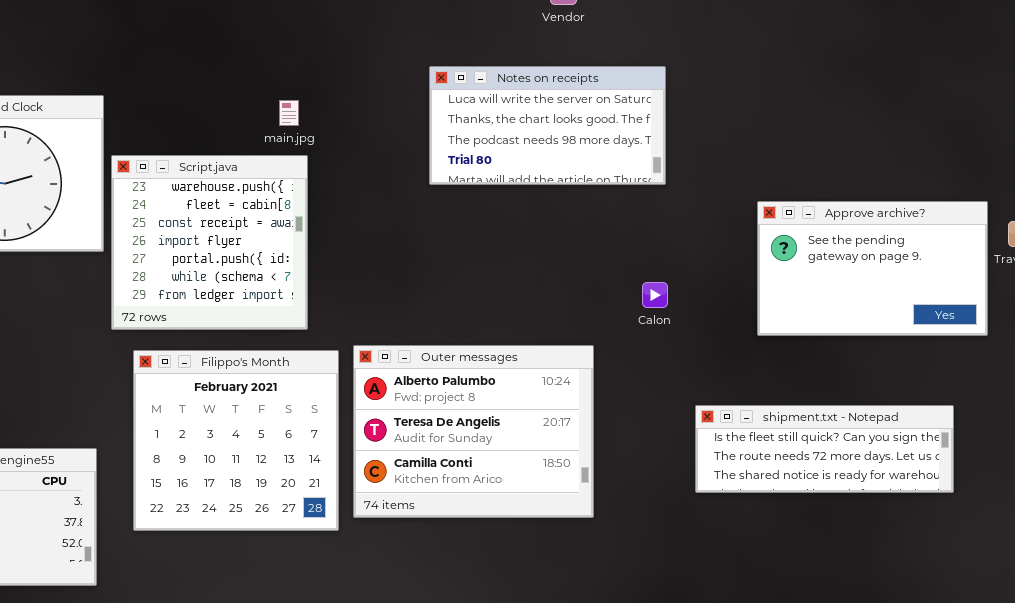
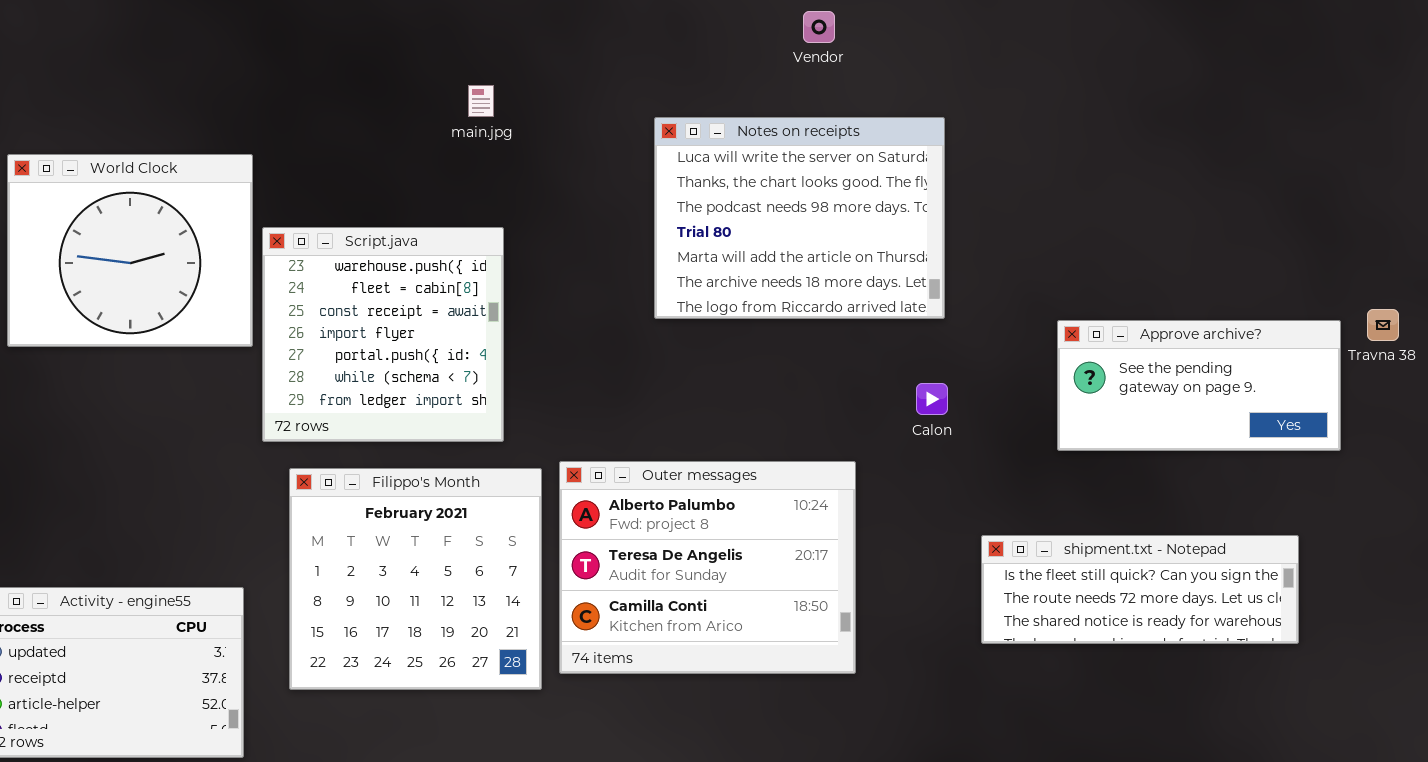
Notes on receipts: [429,66,666,185] -> [654,117,945,319], resized
main.jpg: [279,100,299,126] -> [468,85,494,117], moved
Approve archive?: [757,201,988,336] -> [1057,320,1341,451], resized

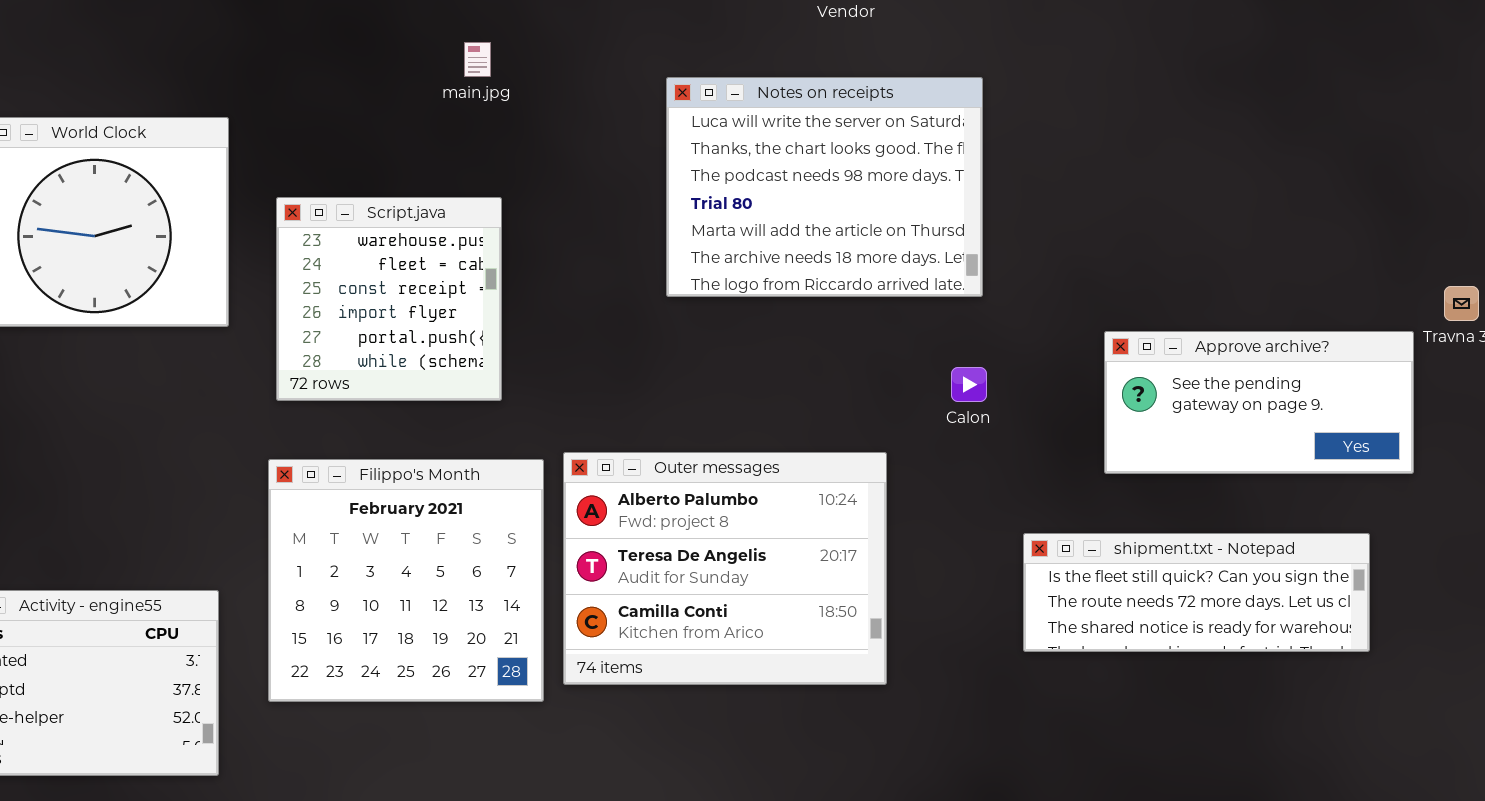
Script.java: [262,227,504,442] -> [276,197,502,401], resized
Approve archive?: [1057,320,1341,451] -> [1104,331,1414,474], moved

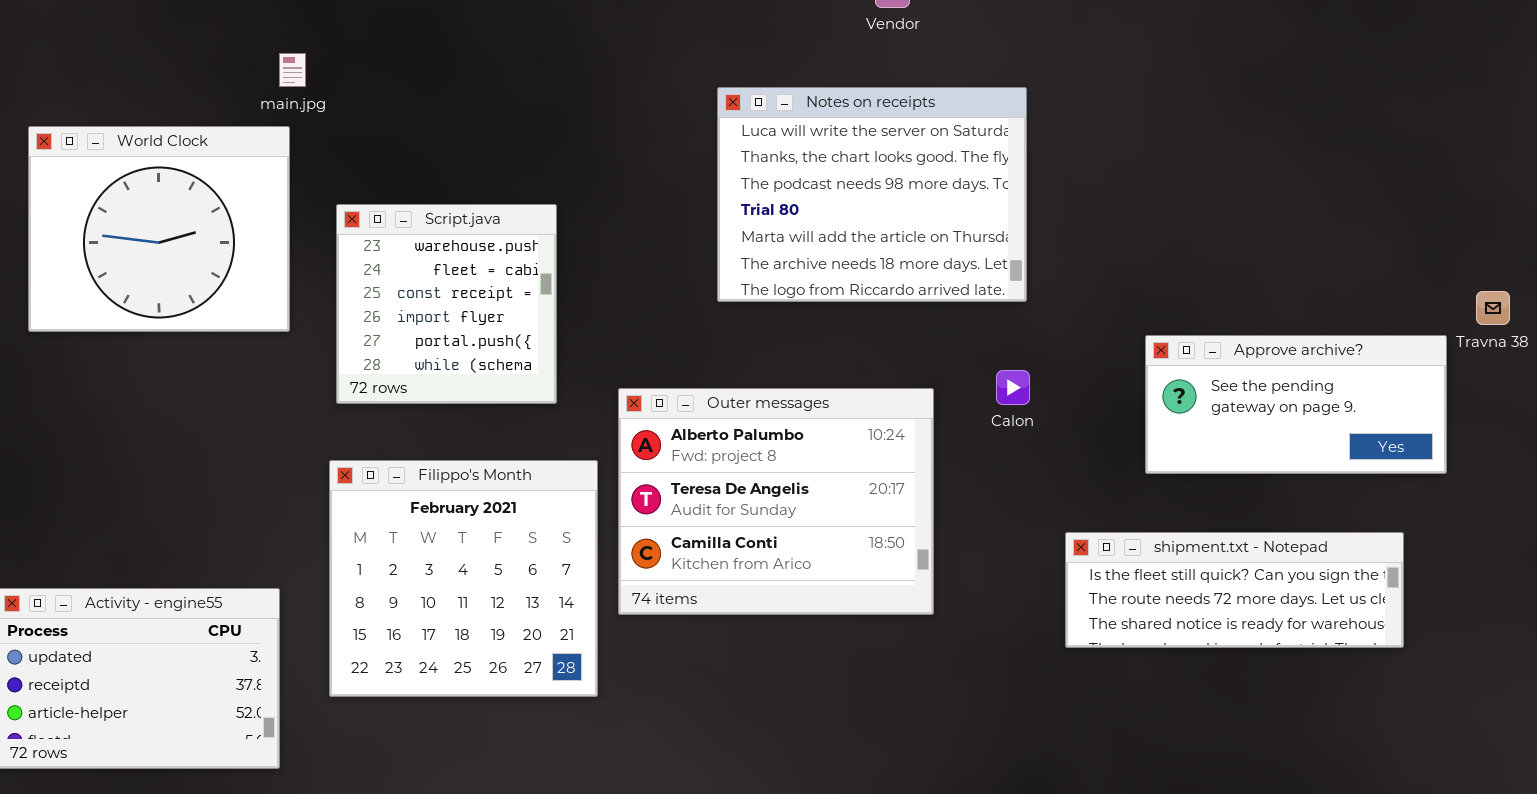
main.jpg: [464,42,491,77] -> [279,53,306,87], moved
Outer messages: [563,452,887,685] -> [618,388,934,615], moved

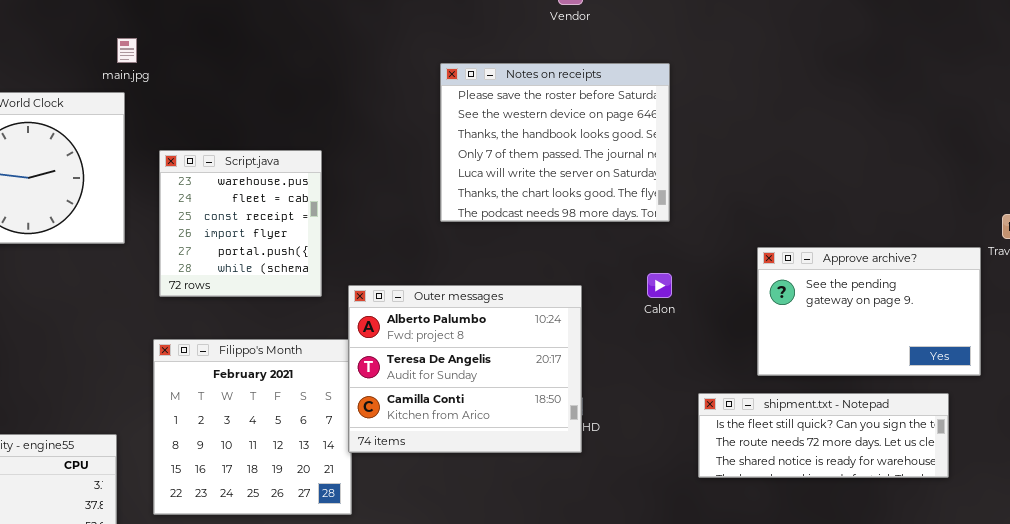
Notes on receipts: [717,87,1027,302] -> [440,63,670,222], scrolled up 4 rows
Approve archive?: [1145,335,1447,474] -> [757,247,981,376], resized
Outer messages: [618,388,934,615] -> [348,285,582,453], moved

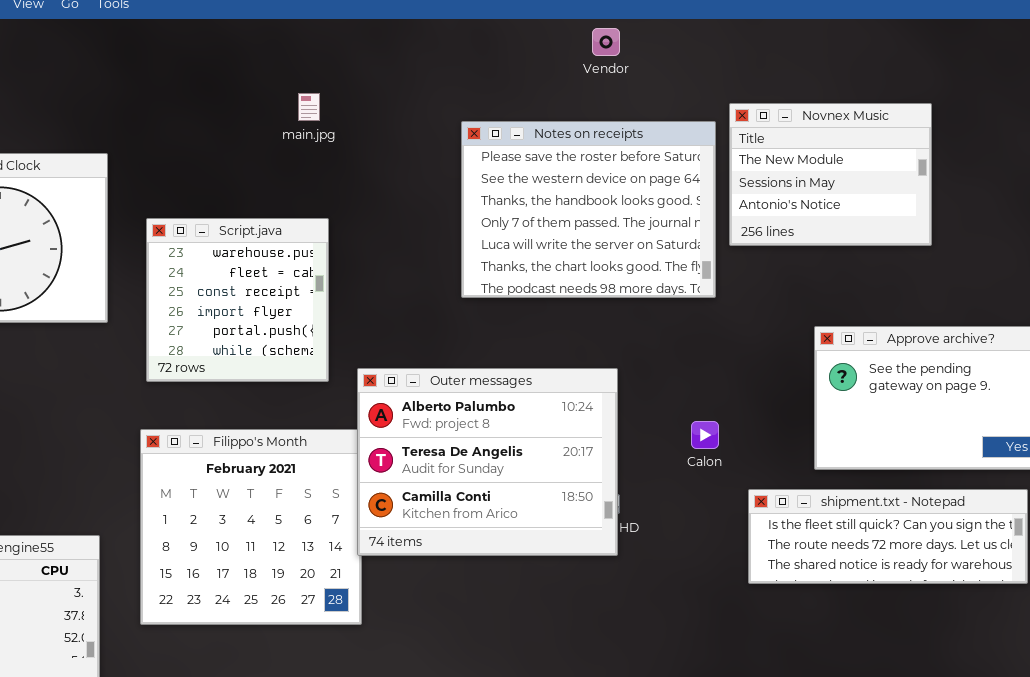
main.jpg: [117,38,137,63] -> [298,93,320,121], moved
Novnex Music: none -> [729,103,932,246], opened
Calon: [647,273,672,298] -> [691,421,719,449], moved

